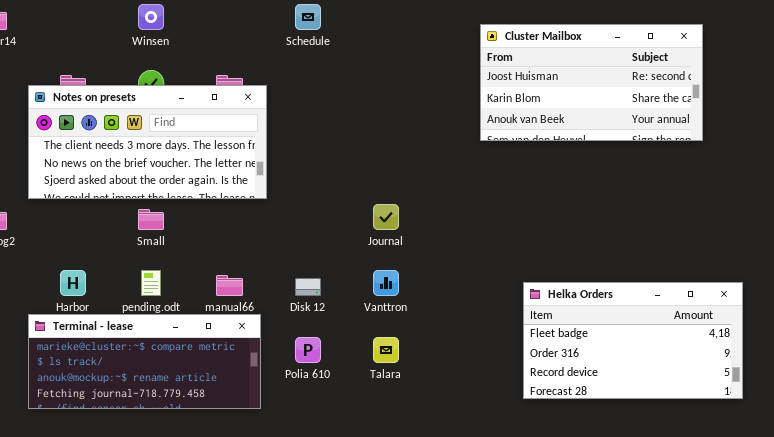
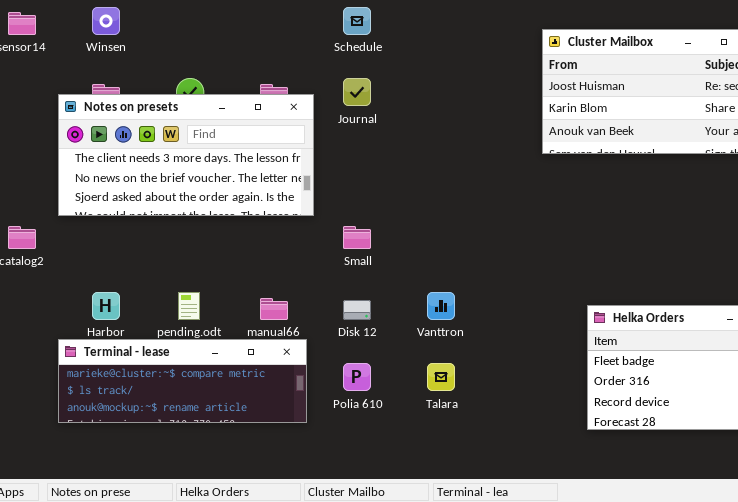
Winsen: [138,4,164,30] -> [92,7,120,35], moved
Journal: [373,204,399,230] -> [343,78,371,106], moved
Small: [138,209,164,230] -> [343,226,371,249], moved
Terminal - lease: [28,314,261,409] -> [58,339,307,423], resized

